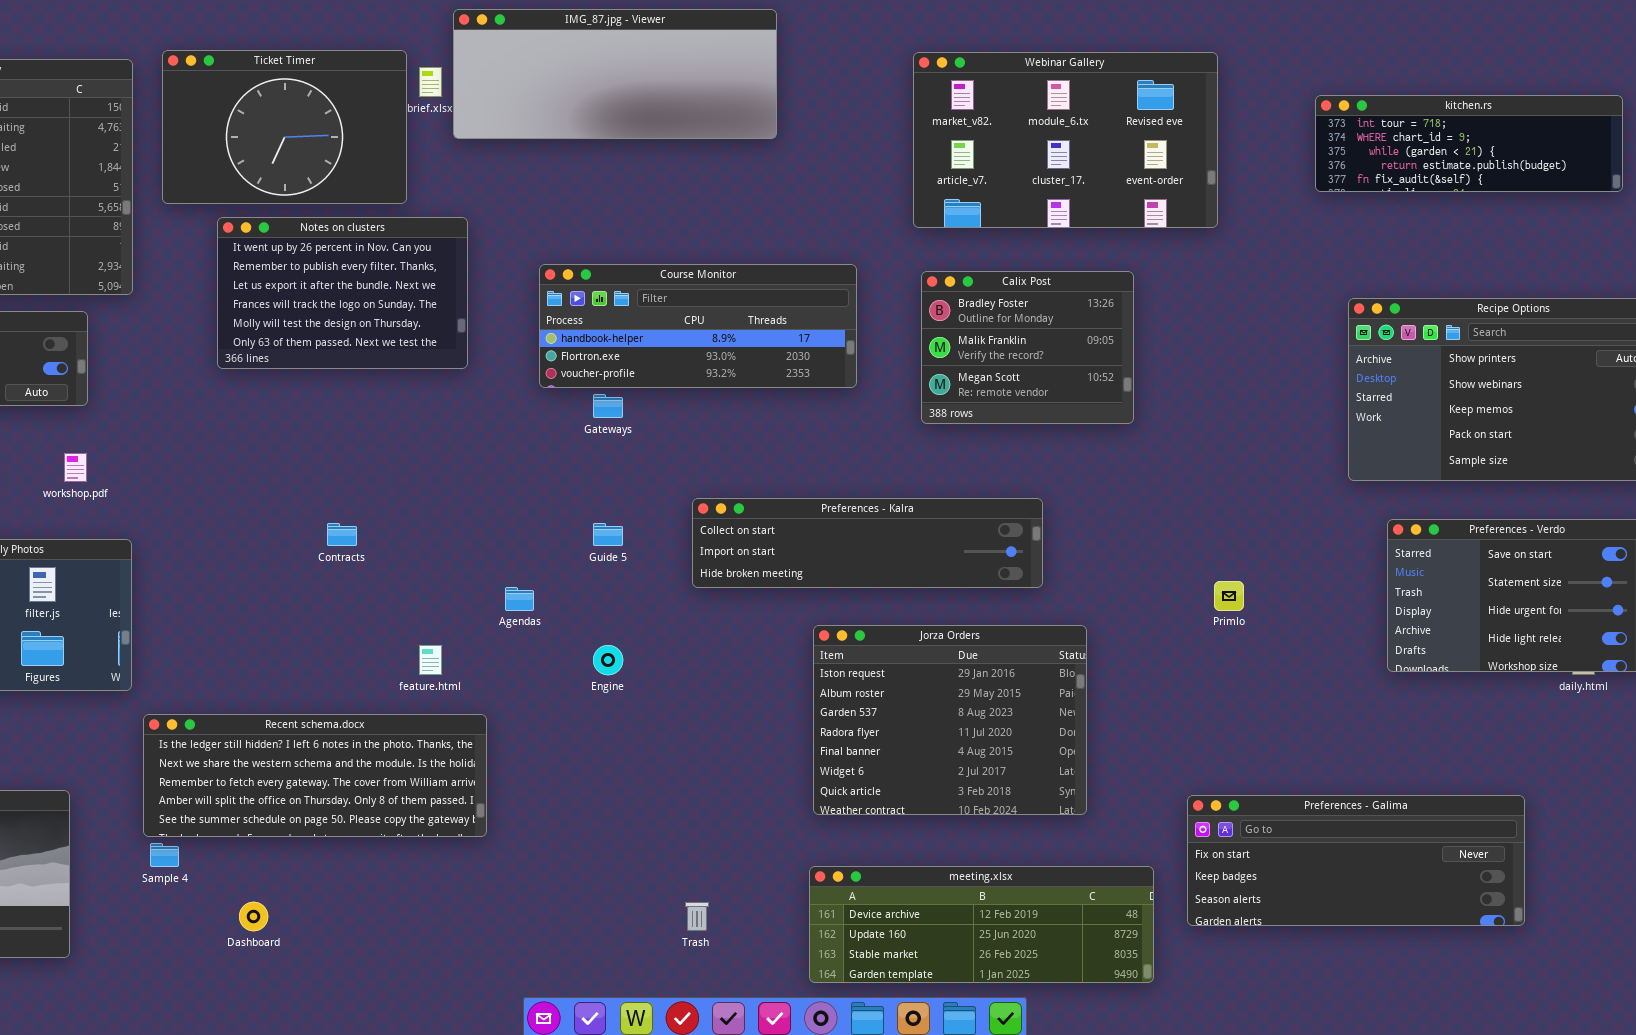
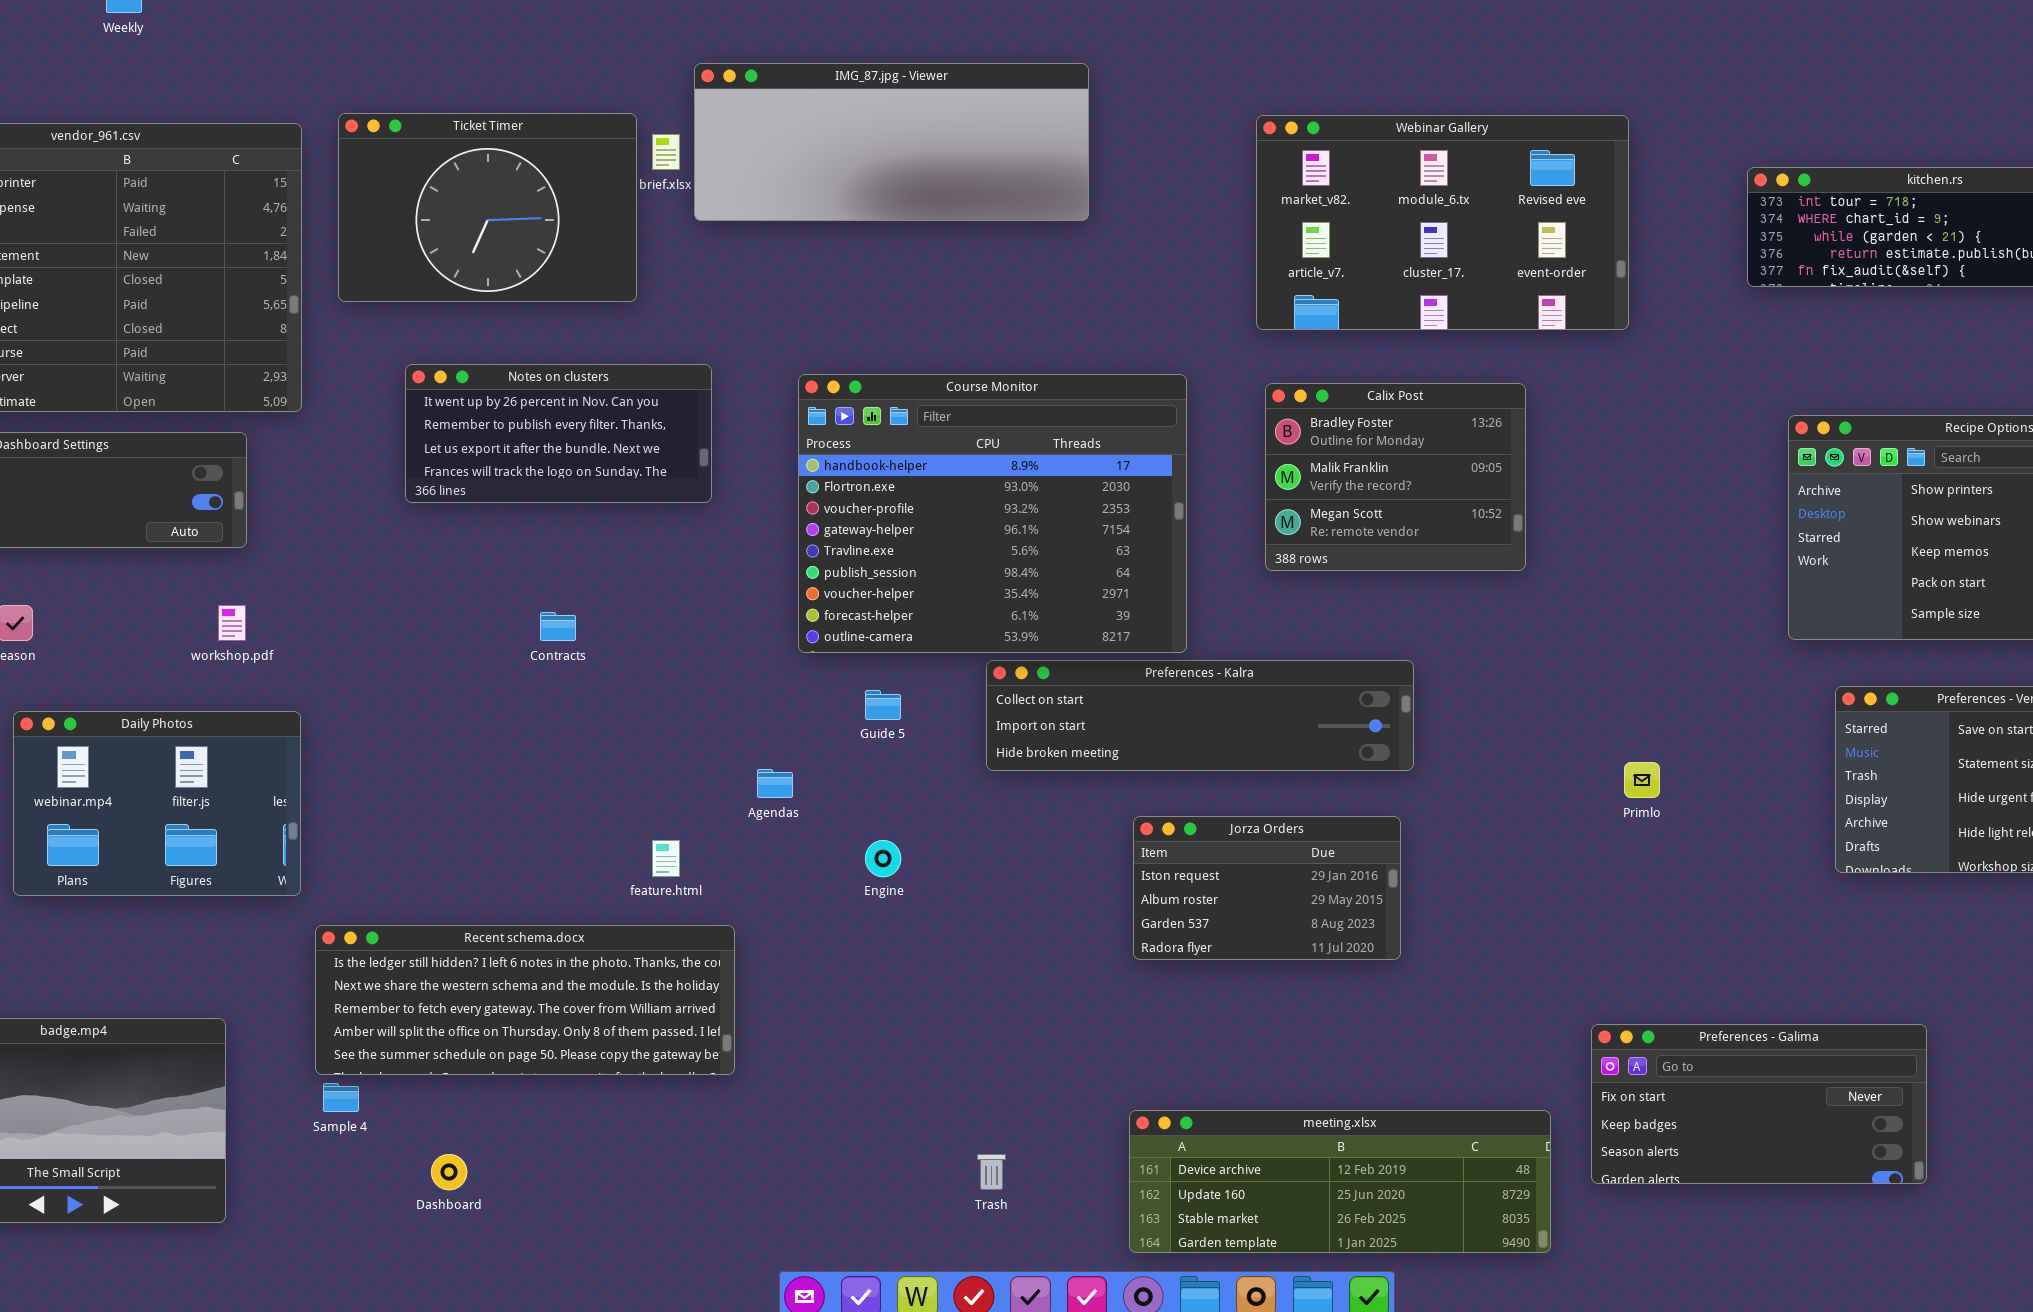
Notes on clusters: [217,217,468,369] -> [405,364,712,503], resized
Course Monitor: [539,264,857,388] -> [798,374,1187,653], resized
Contracts: [327,523,357,546] -> [540,612,576,641], moved
Jorza Orders: [813,625,1087,815] -> [1133,816,1401,960], resized
Preferences - Galima: [1187,795,1525,926] -> [1591,1024,1927,1184], resized

